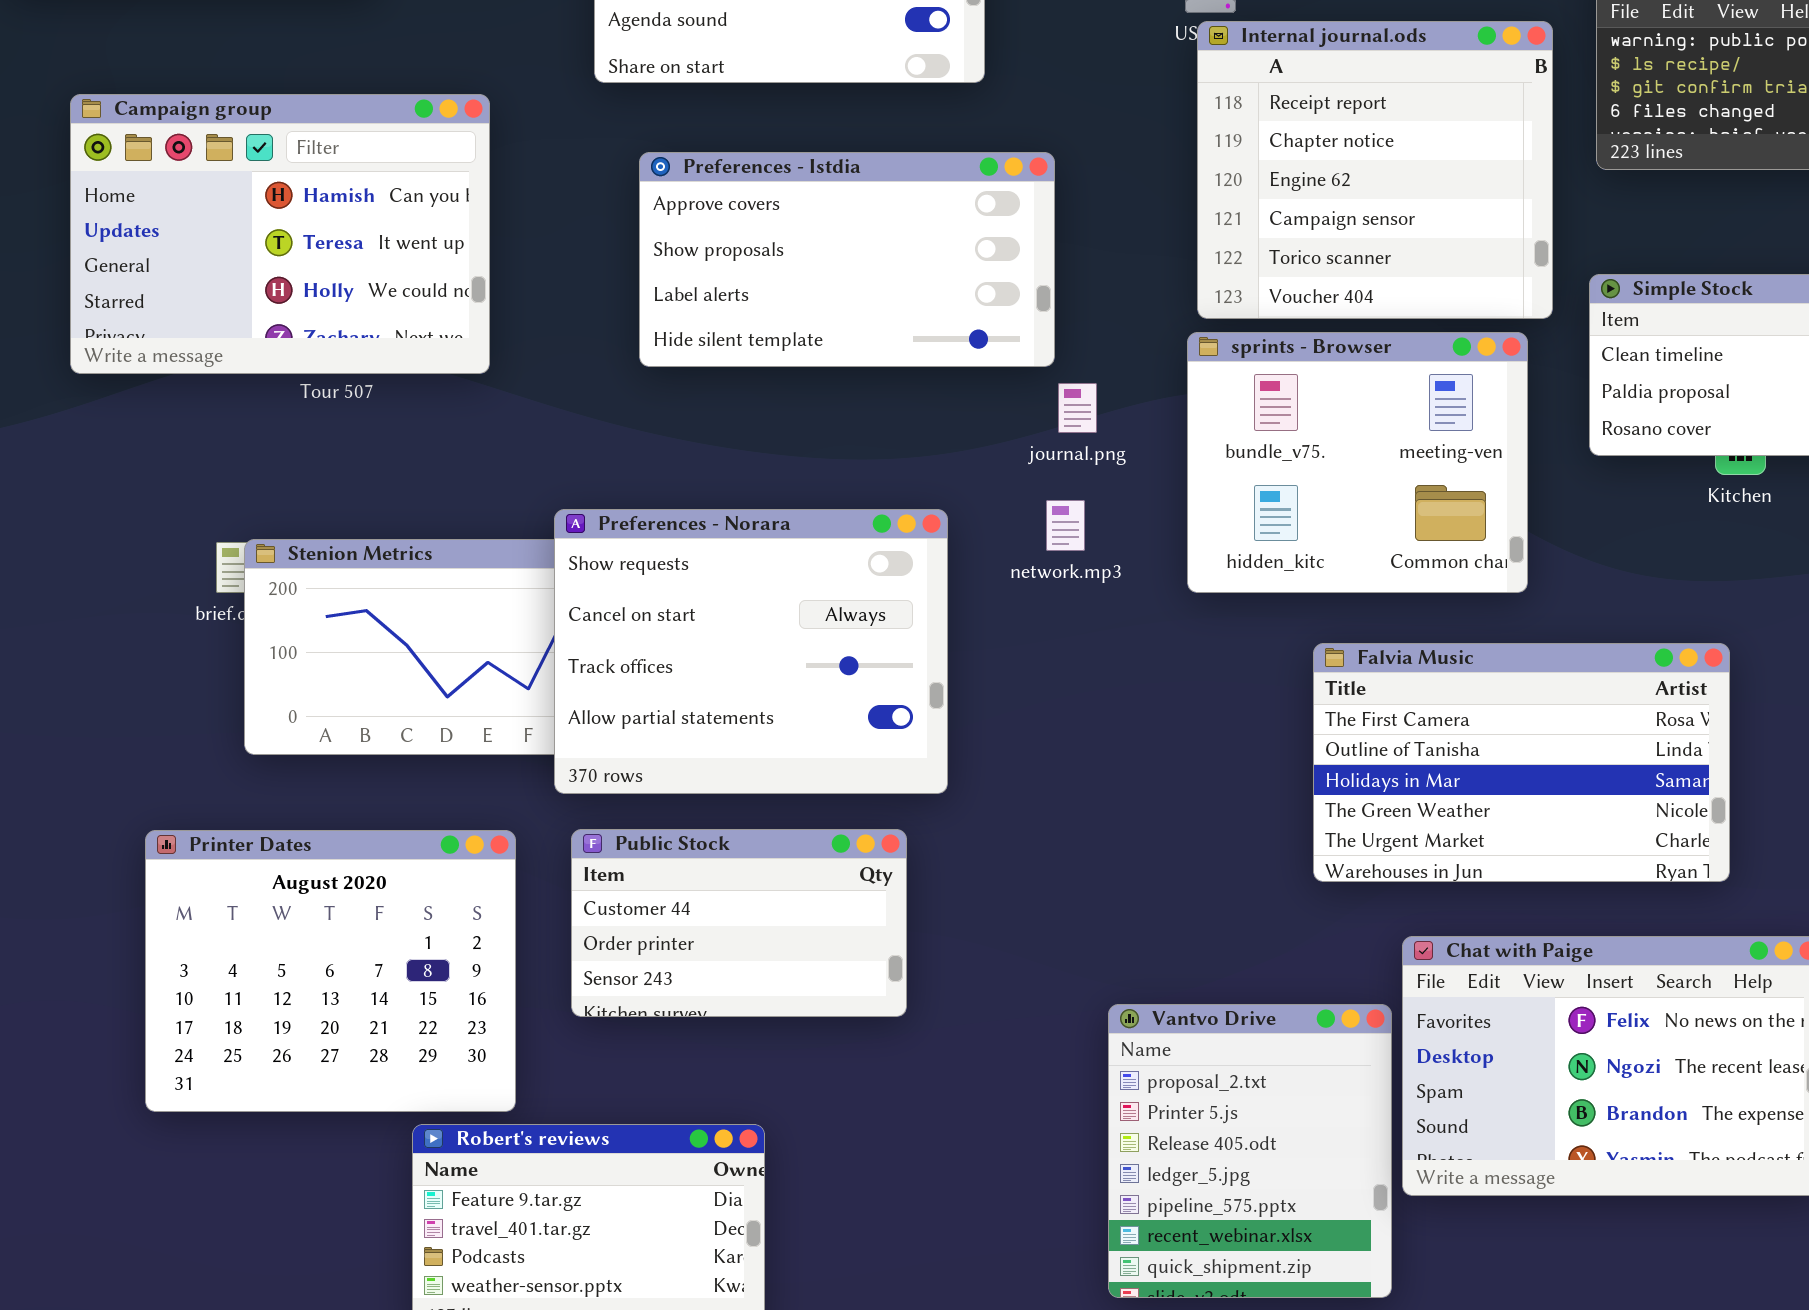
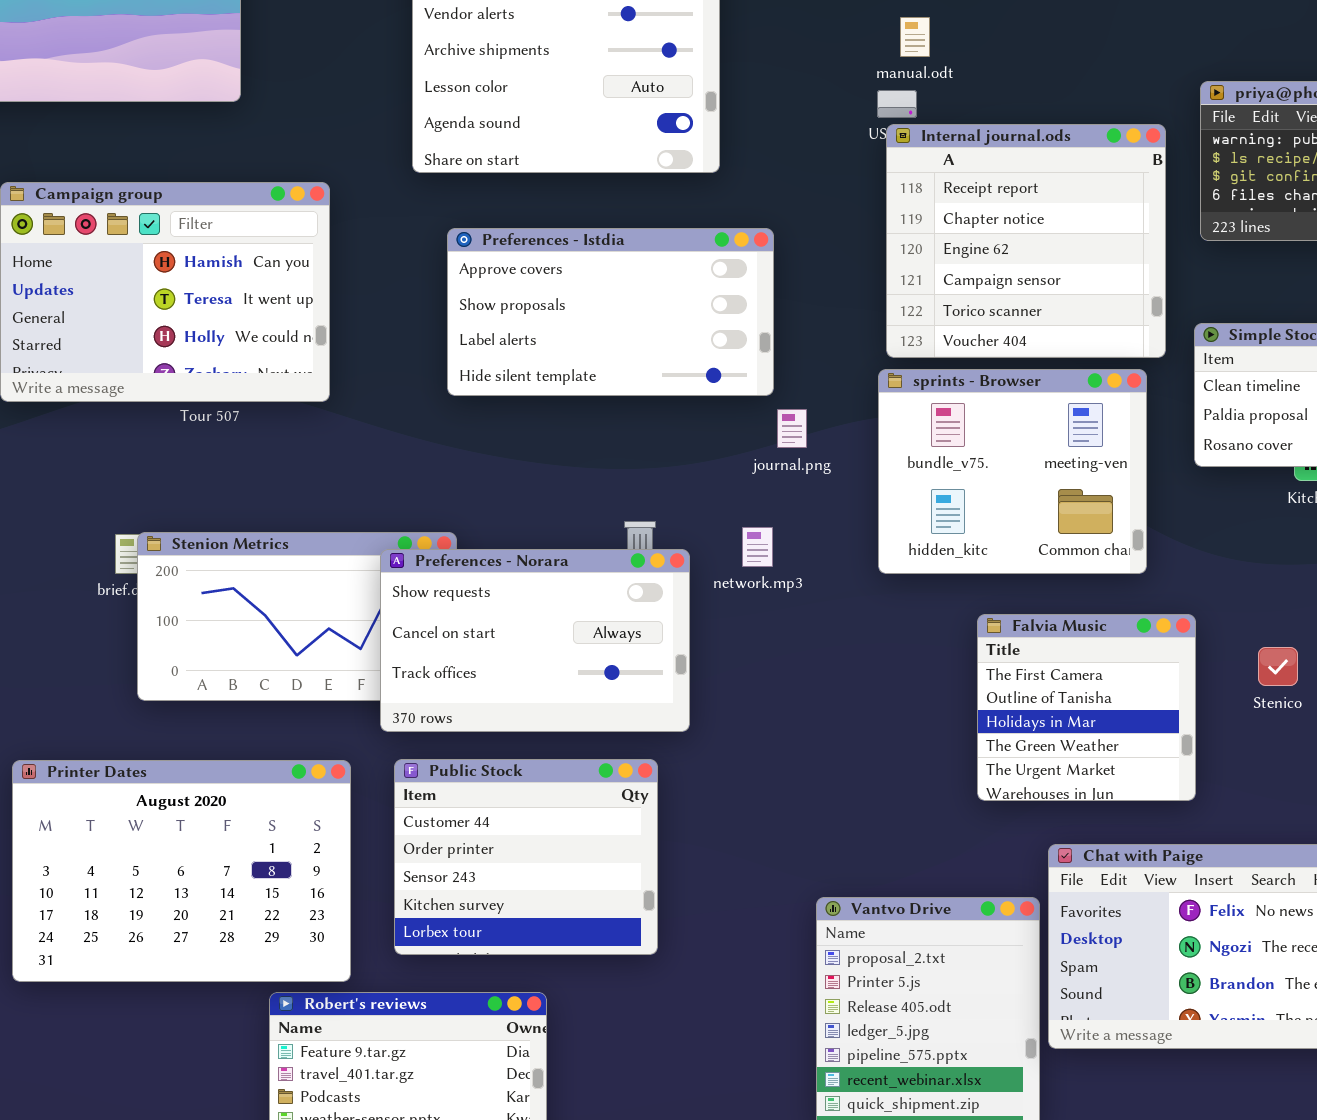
network.mp3: [1046,500,1085,551] -> [742,527,773,567], moved
Preferences - Norara: [554,509,948,794] -> [380,549,690,732], resized
Falvia Music: [1313,643,1730,882] -> [977,614,1196,801], resized
Public Stock: [571,829,907,1017] -> [394,759,658,955], resized
Printer Dates: [145,830,516,1112] -> [12,760,351,982], resized

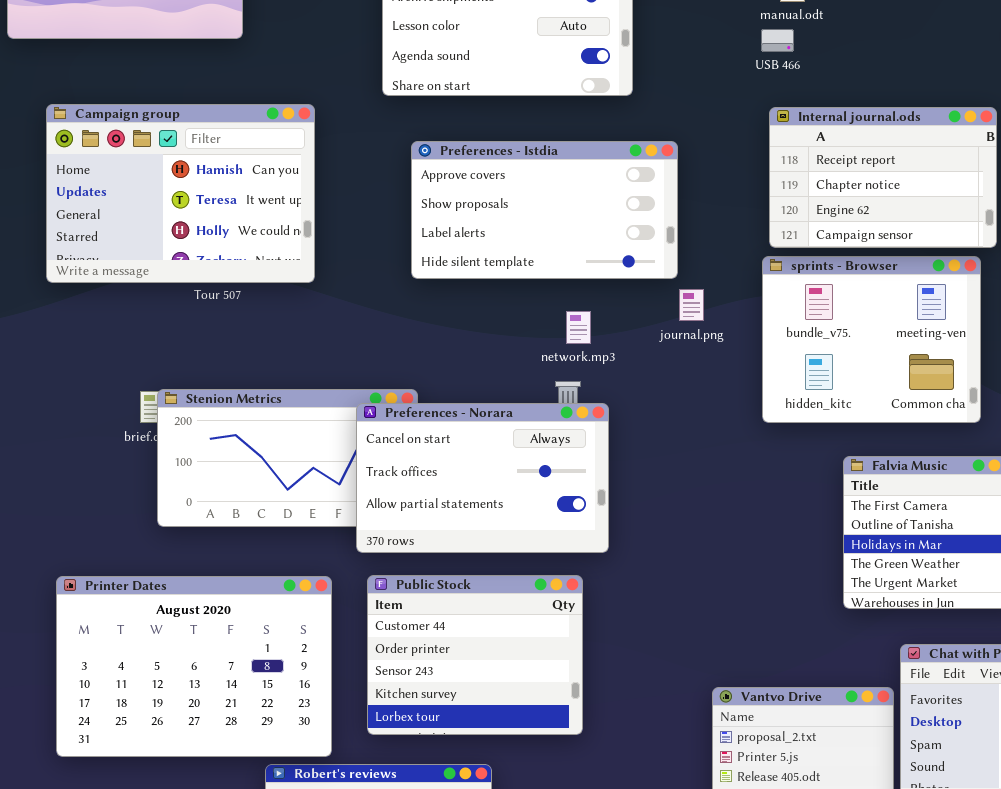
Internal journal.ods: [886,124,1166,358] -> [769,107,997,248], resized
network.mp3: [742,527,773,567] -> [566,311,591,344], moved
Preferences - Norara: [380,549,690,732] -> [356,403,609,553], scrolled down 1 row

